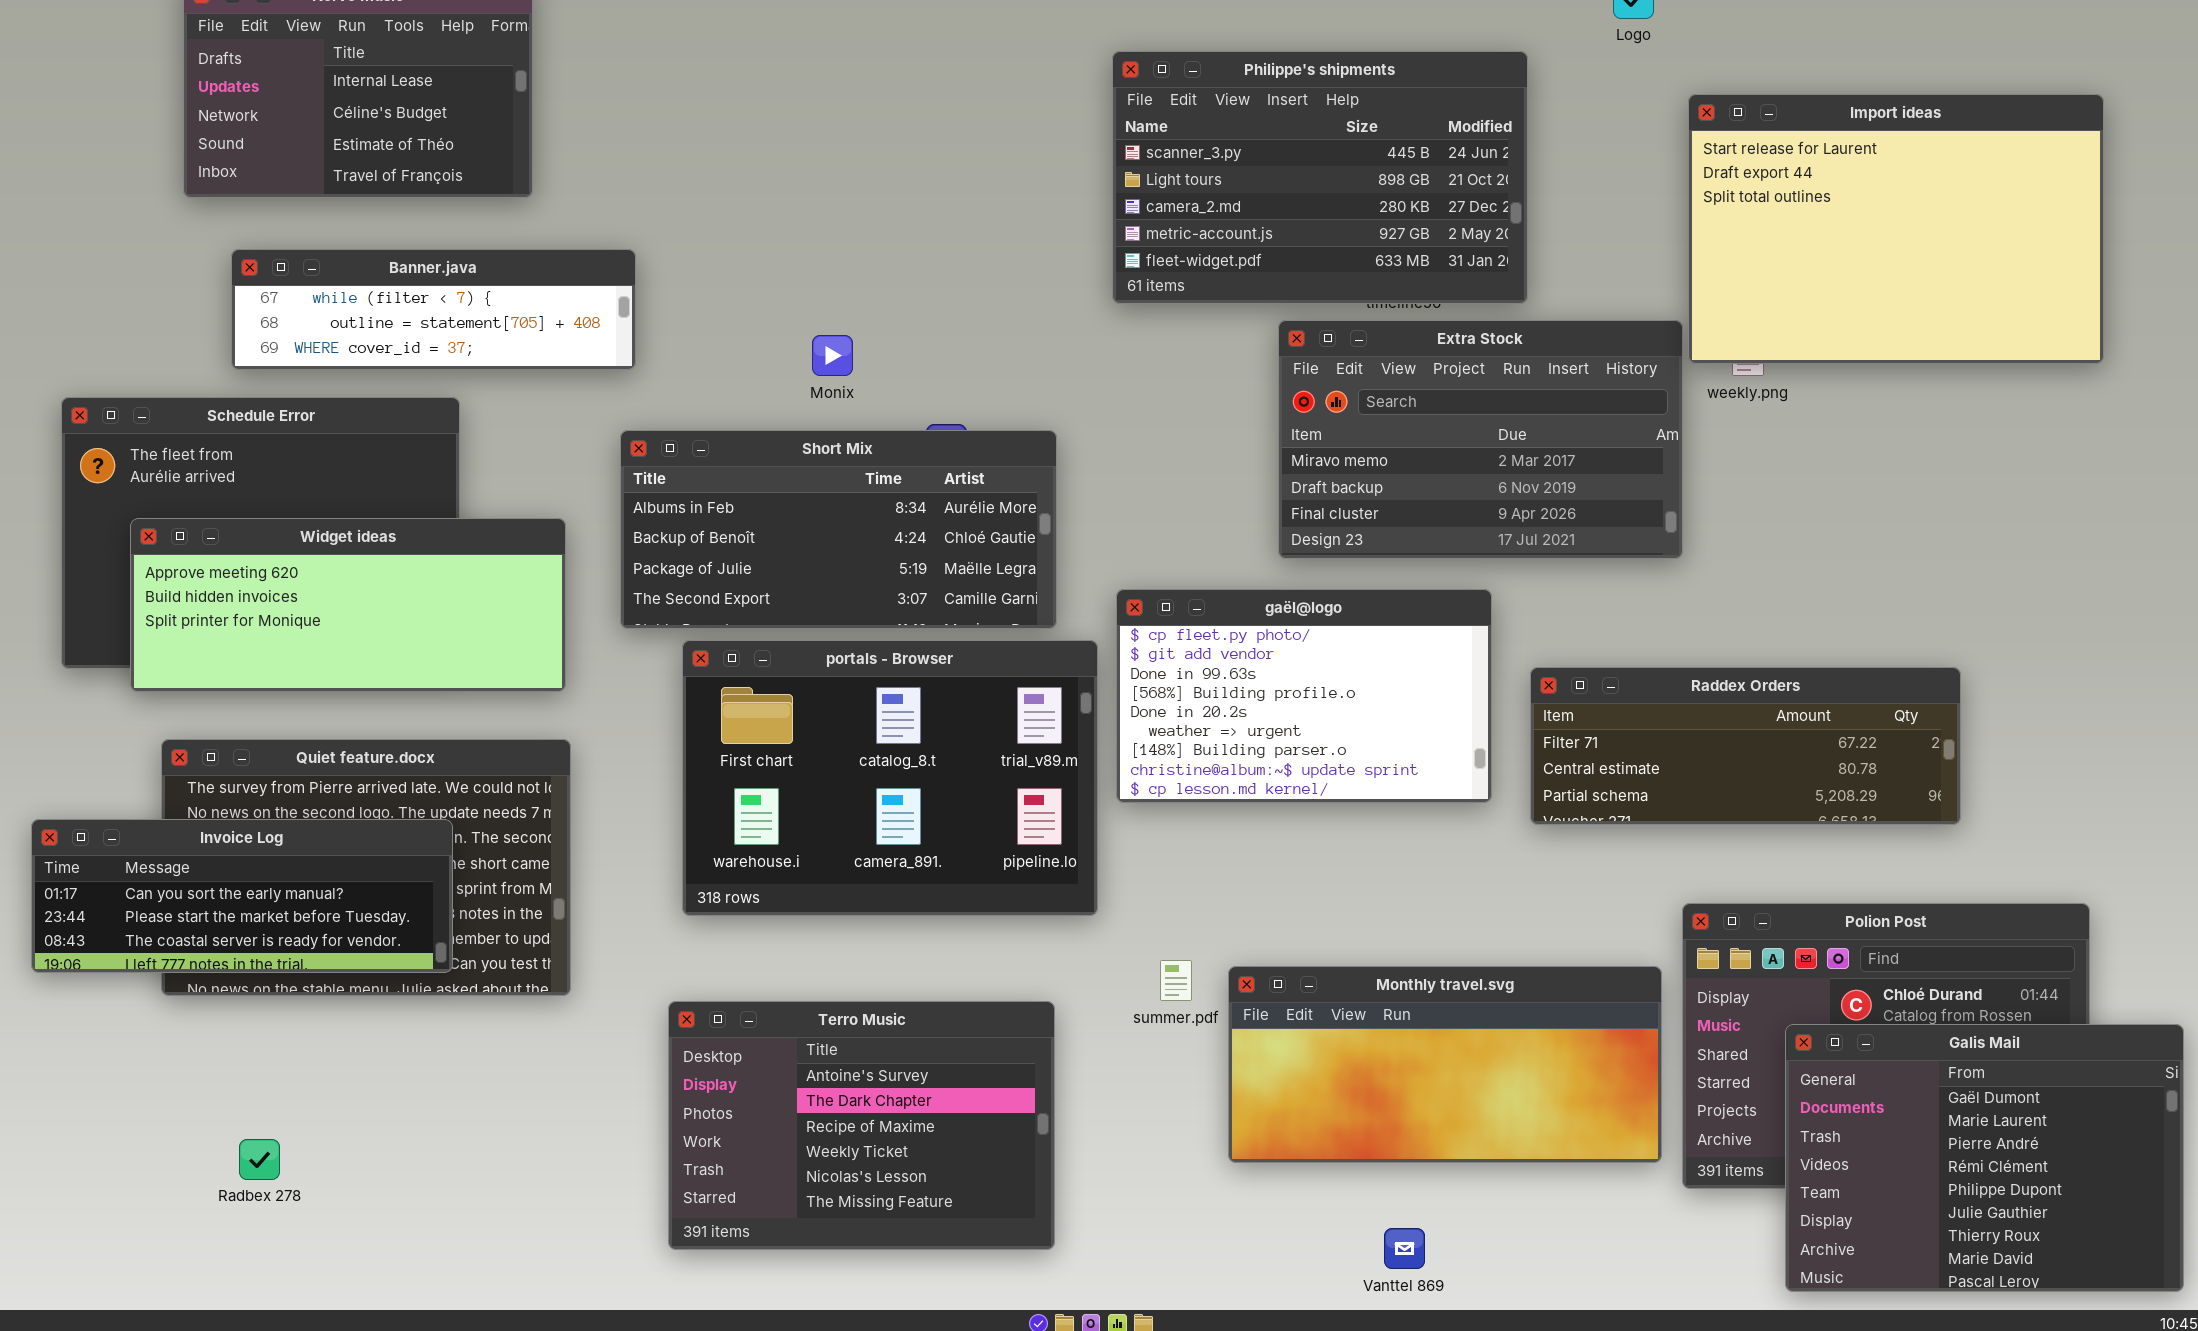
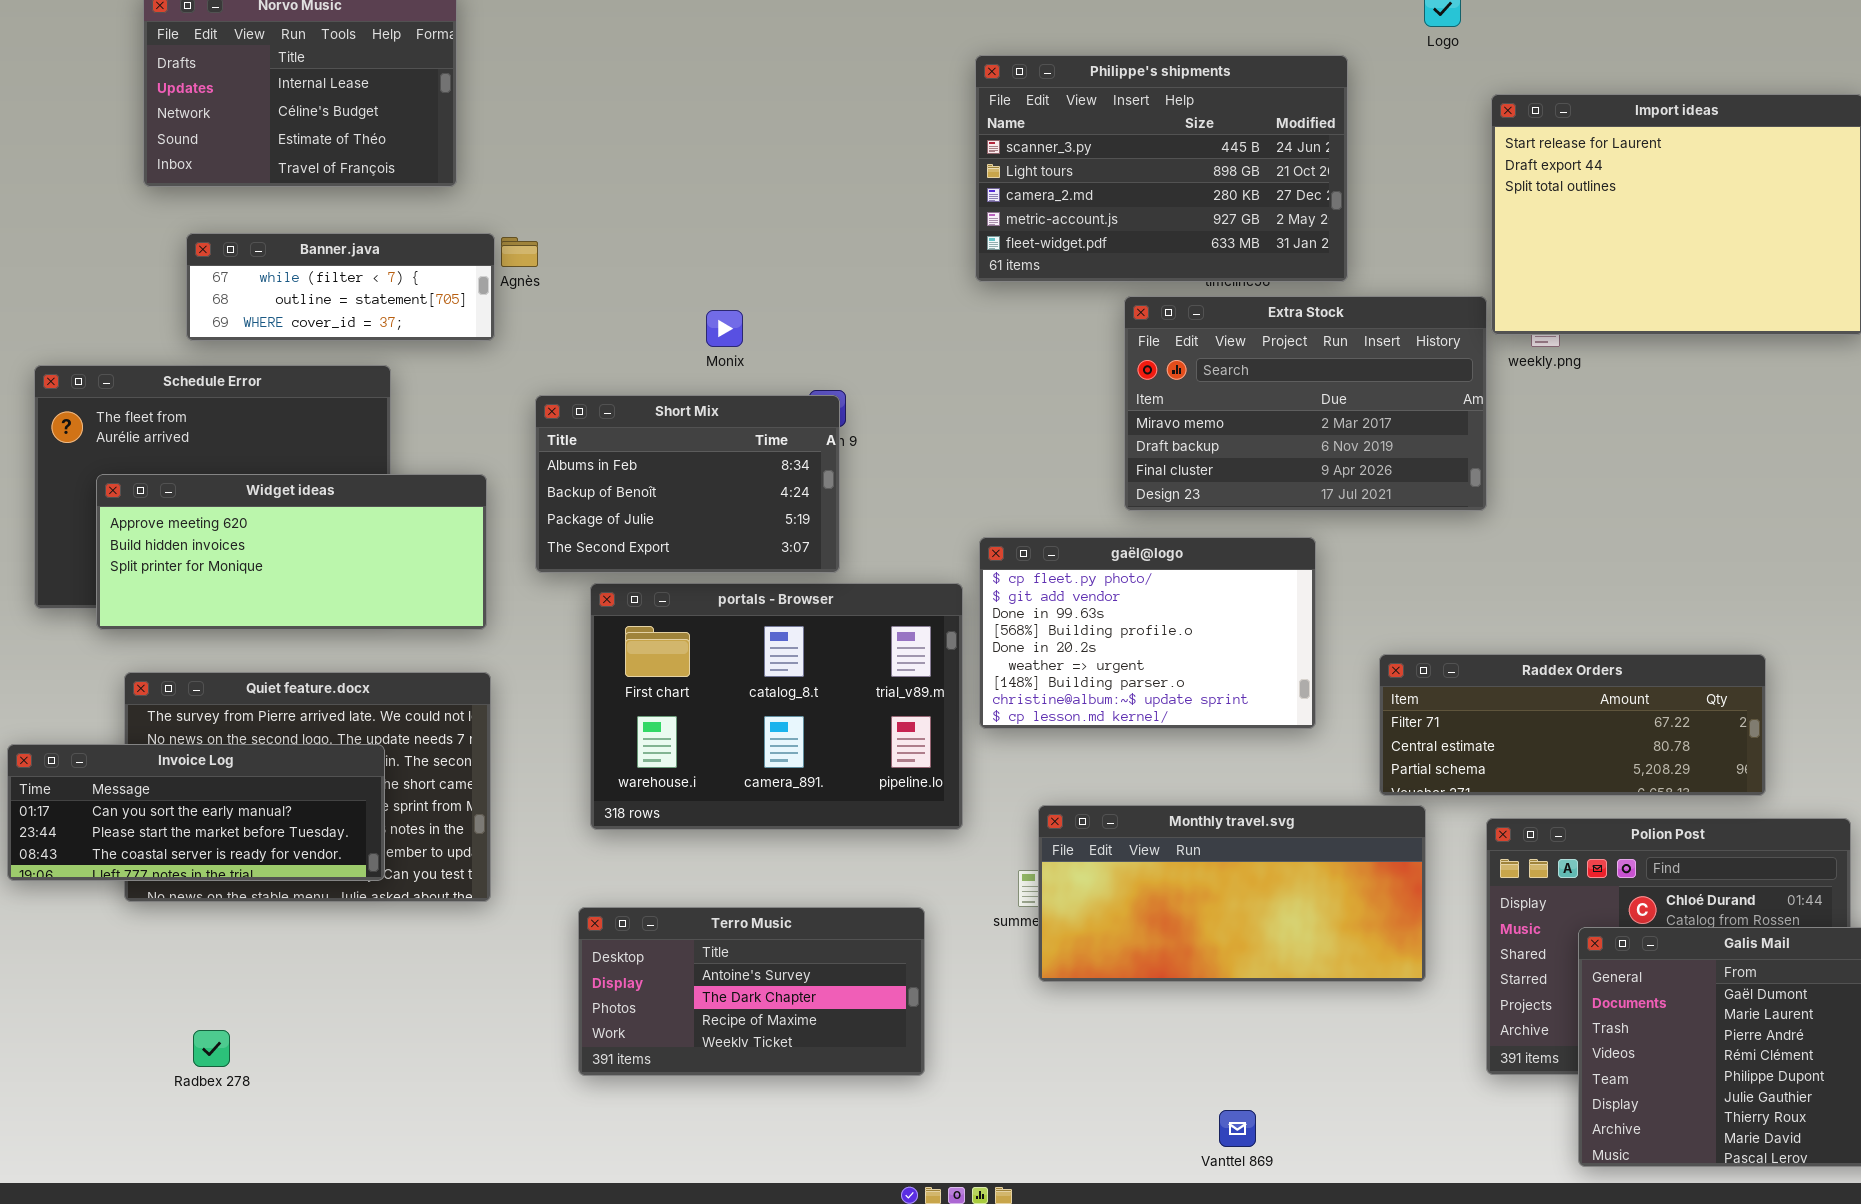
Banner.java: [231,249,636,370] -> [186,233,495,341], resized
Short Mix: [620,430,1057,629] -> [535,395,840,573], resized
Raddex Orders: [1530,667,1961,825] -> [1379,654,1766,796], moved
Monthly travel.svg: [1228,966,1662,1163] -> [1038,805,1426,982], moved
Terro Music: [668,1001,1055,1250] -> [578,907,925,1076], resized

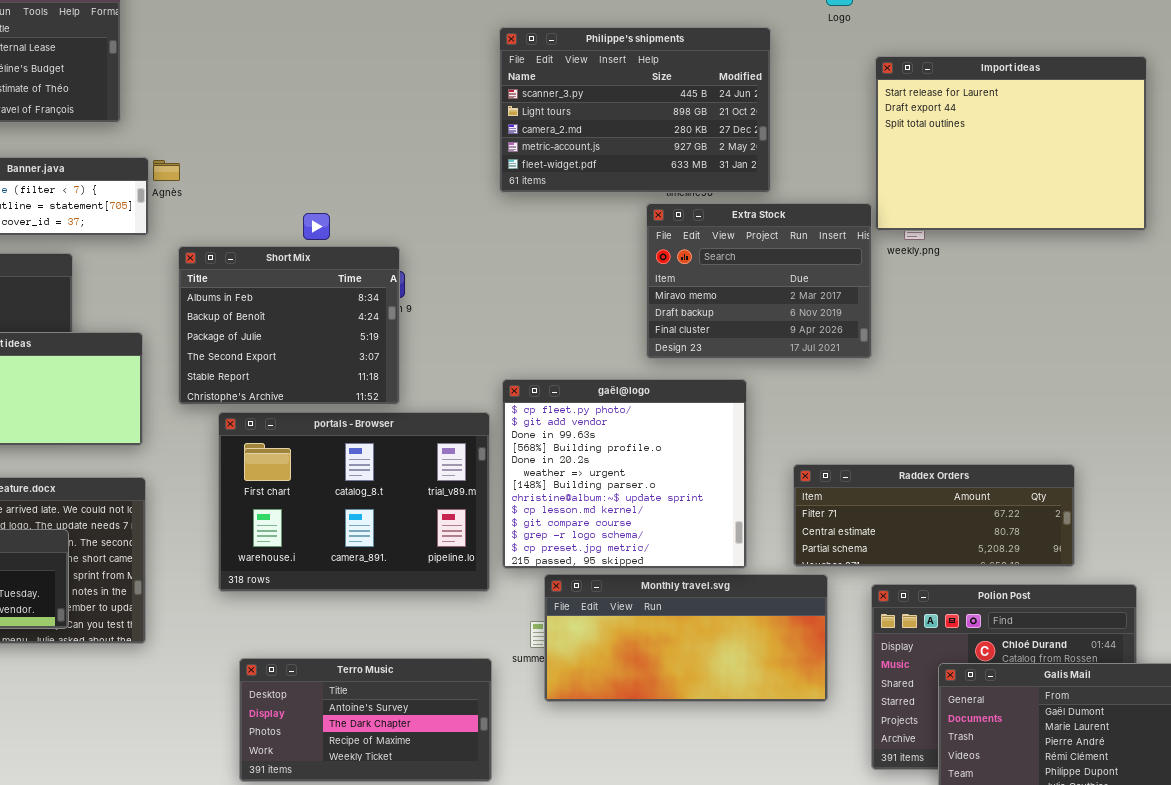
Extra Stock: [1124,296,1487,511] -> [646,203,872,359], resized
Short Mix: [535,395,840,573] -> [178,246,400,405], resized
gaël@logo: [979,537,1316,729] -> [502,379,747,569], resized
Terro Music: [578,907,925,1076] -> [239,658,492,782], moved

